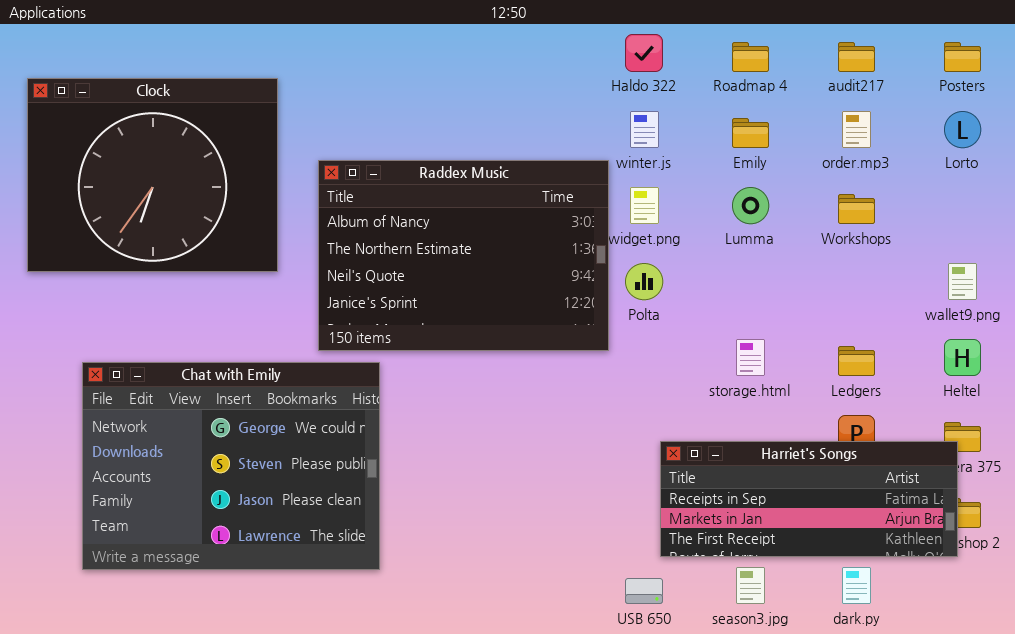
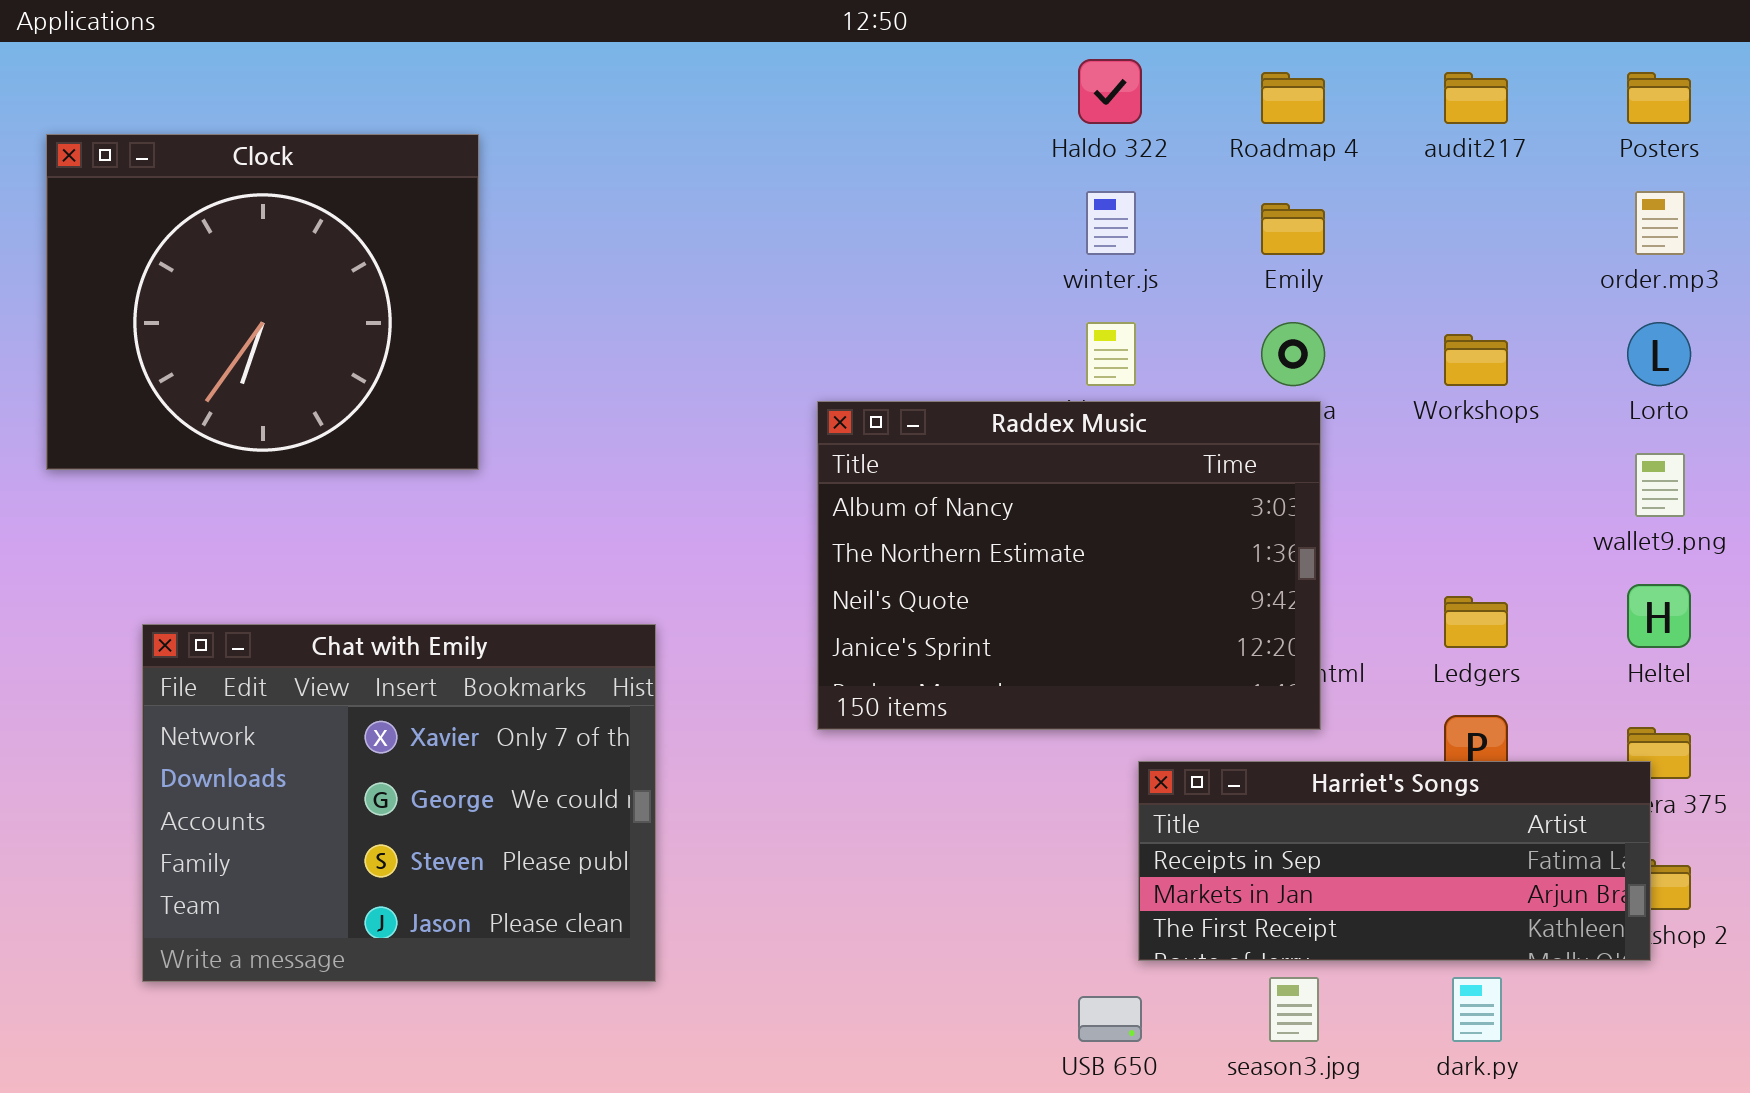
order.mp3: [842,111,871,148] -> [1635,191,1685,255], moved
Lorto: [944,111,981,148] -> [1627,322,1691,386], moved
Raddex Music: [318,160,609,351] -> [817,401,1321,730], moved
Chat with Emily: [82,362,380,570] -> [142,624,656,982], scrolled up 1 row

